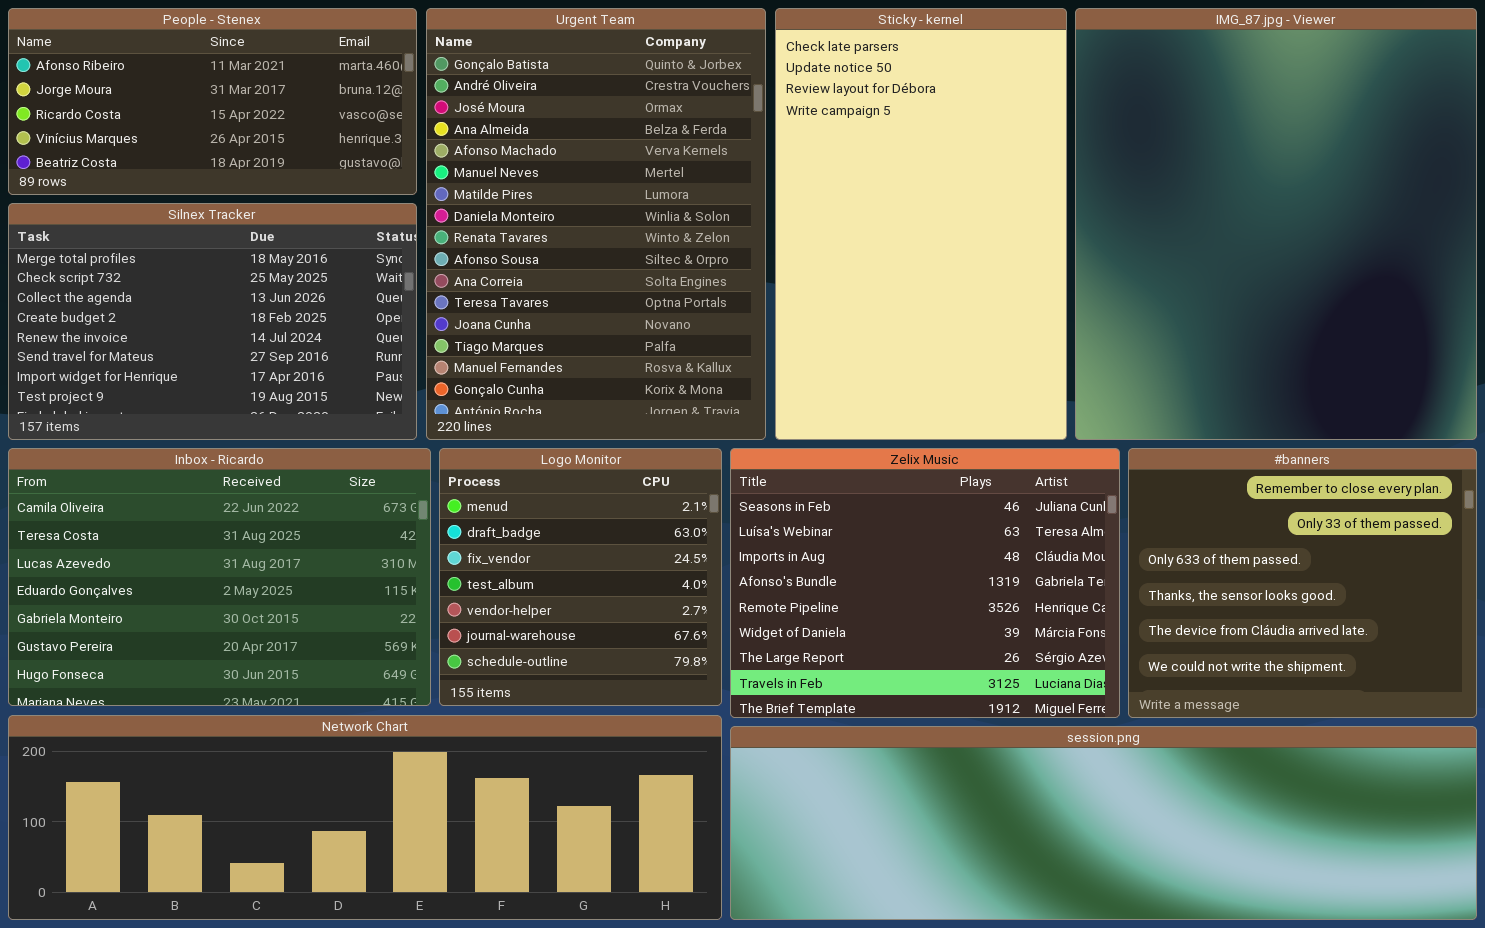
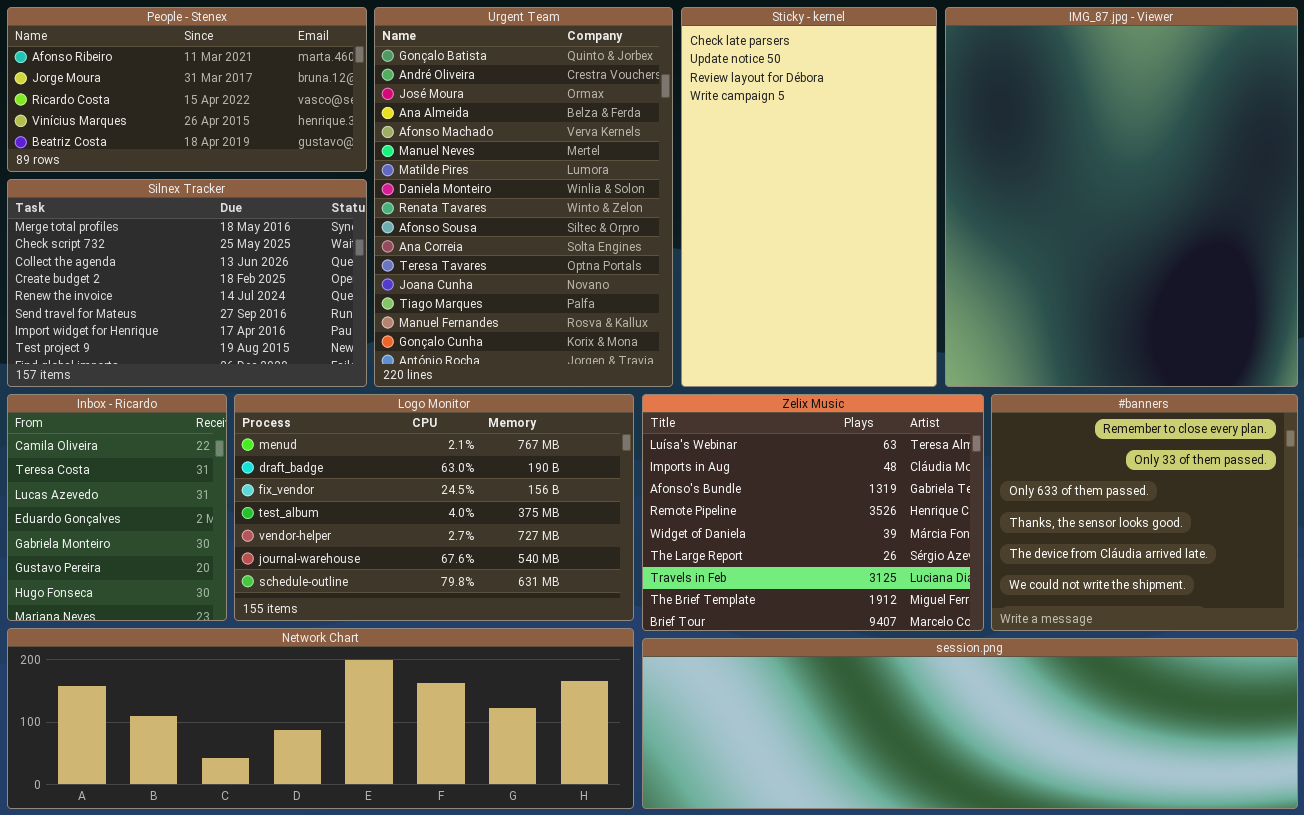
Inbox - Ricardo: [8,448,431,706] -> [7,394,227,621], resized
Logo Monitor: [439,448,722,706] -> [234,394,634,621], resized
Zelix Music: [730,448,1120,718] -> [642,394,984,631], scrolled down 1 row

